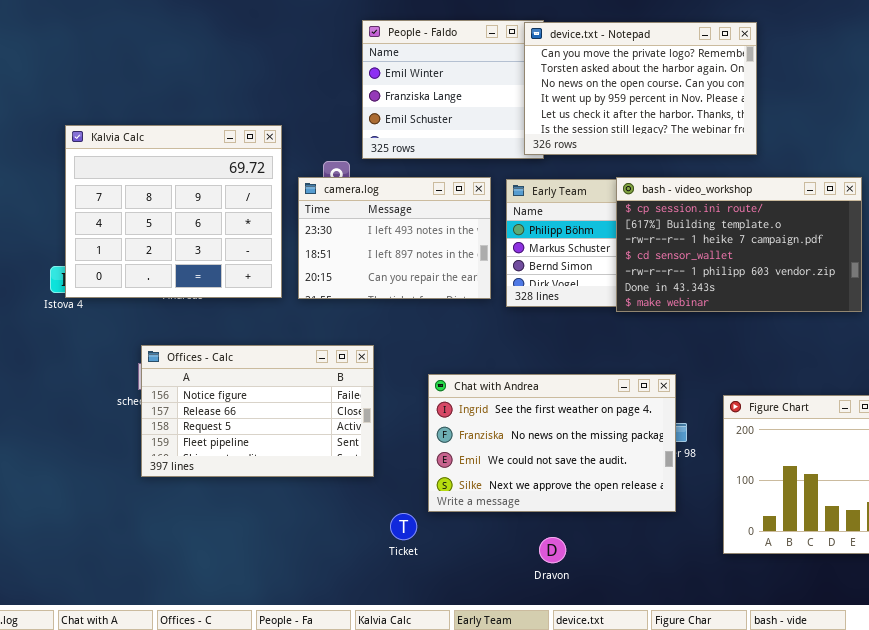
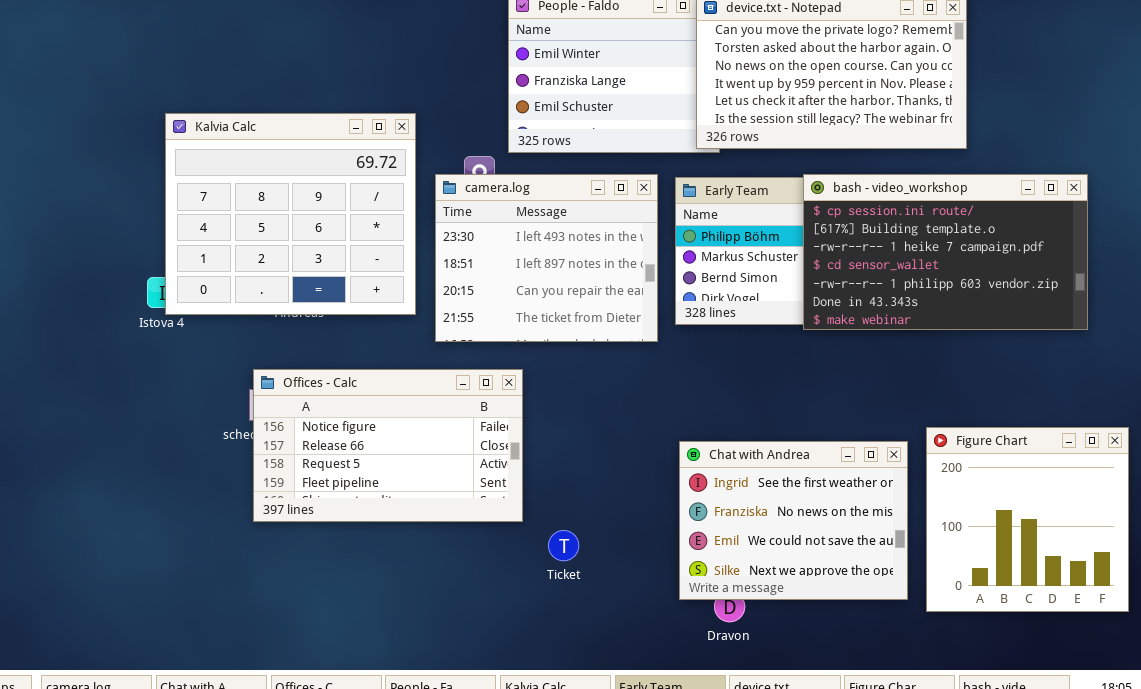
camera.log: [298,177,491,299] -> [435,174,658,342], resized
Chat with Andrea: [428,374,676,512] -> [679,441,908,600], moved, resized
Ticket: [390,513,417,540] -> [548,530,579,561], moved

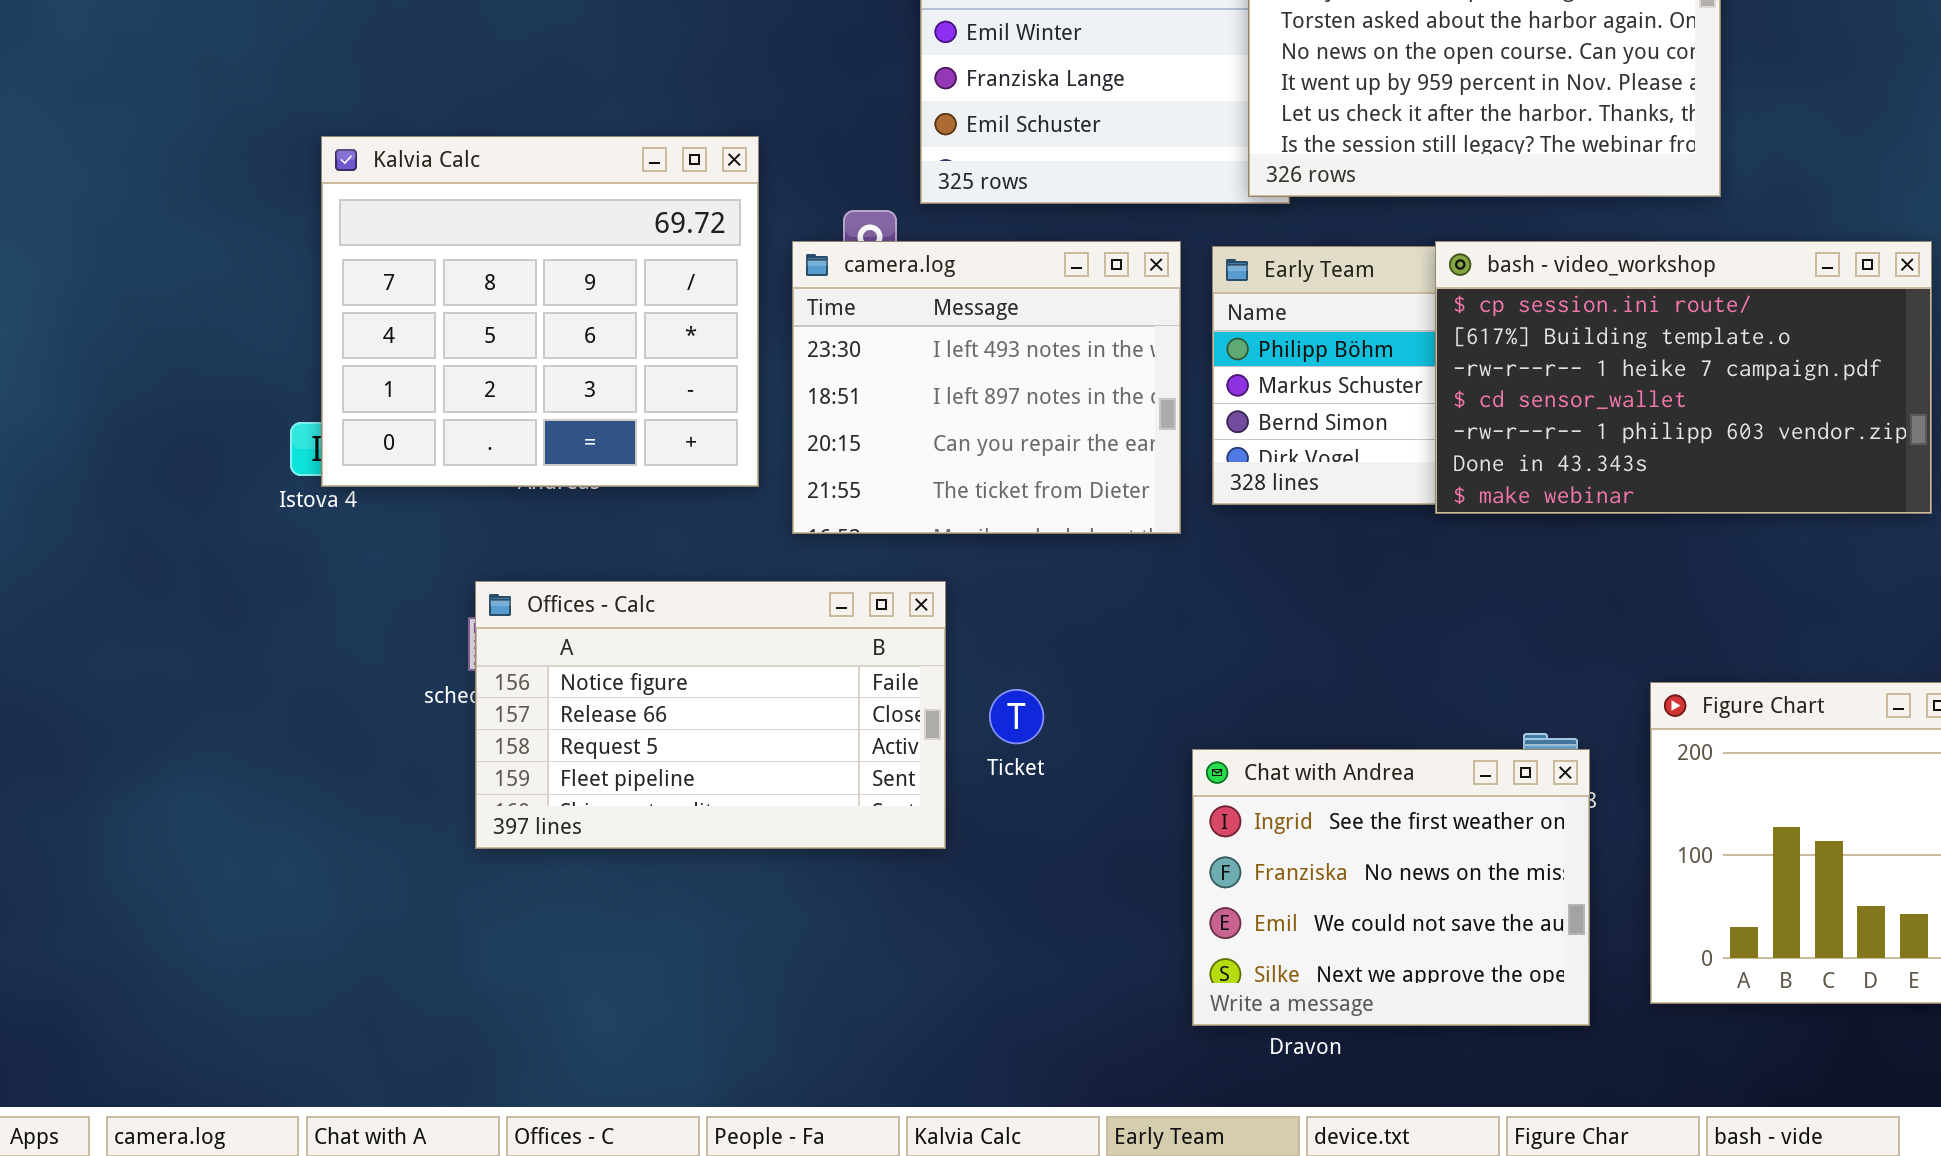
Chat with Andrea: [679,441,908,600] -> [1192,749,1590,1026], moved
Ticket: [548,530,579,561] -> [989,689,1044,744], moved

